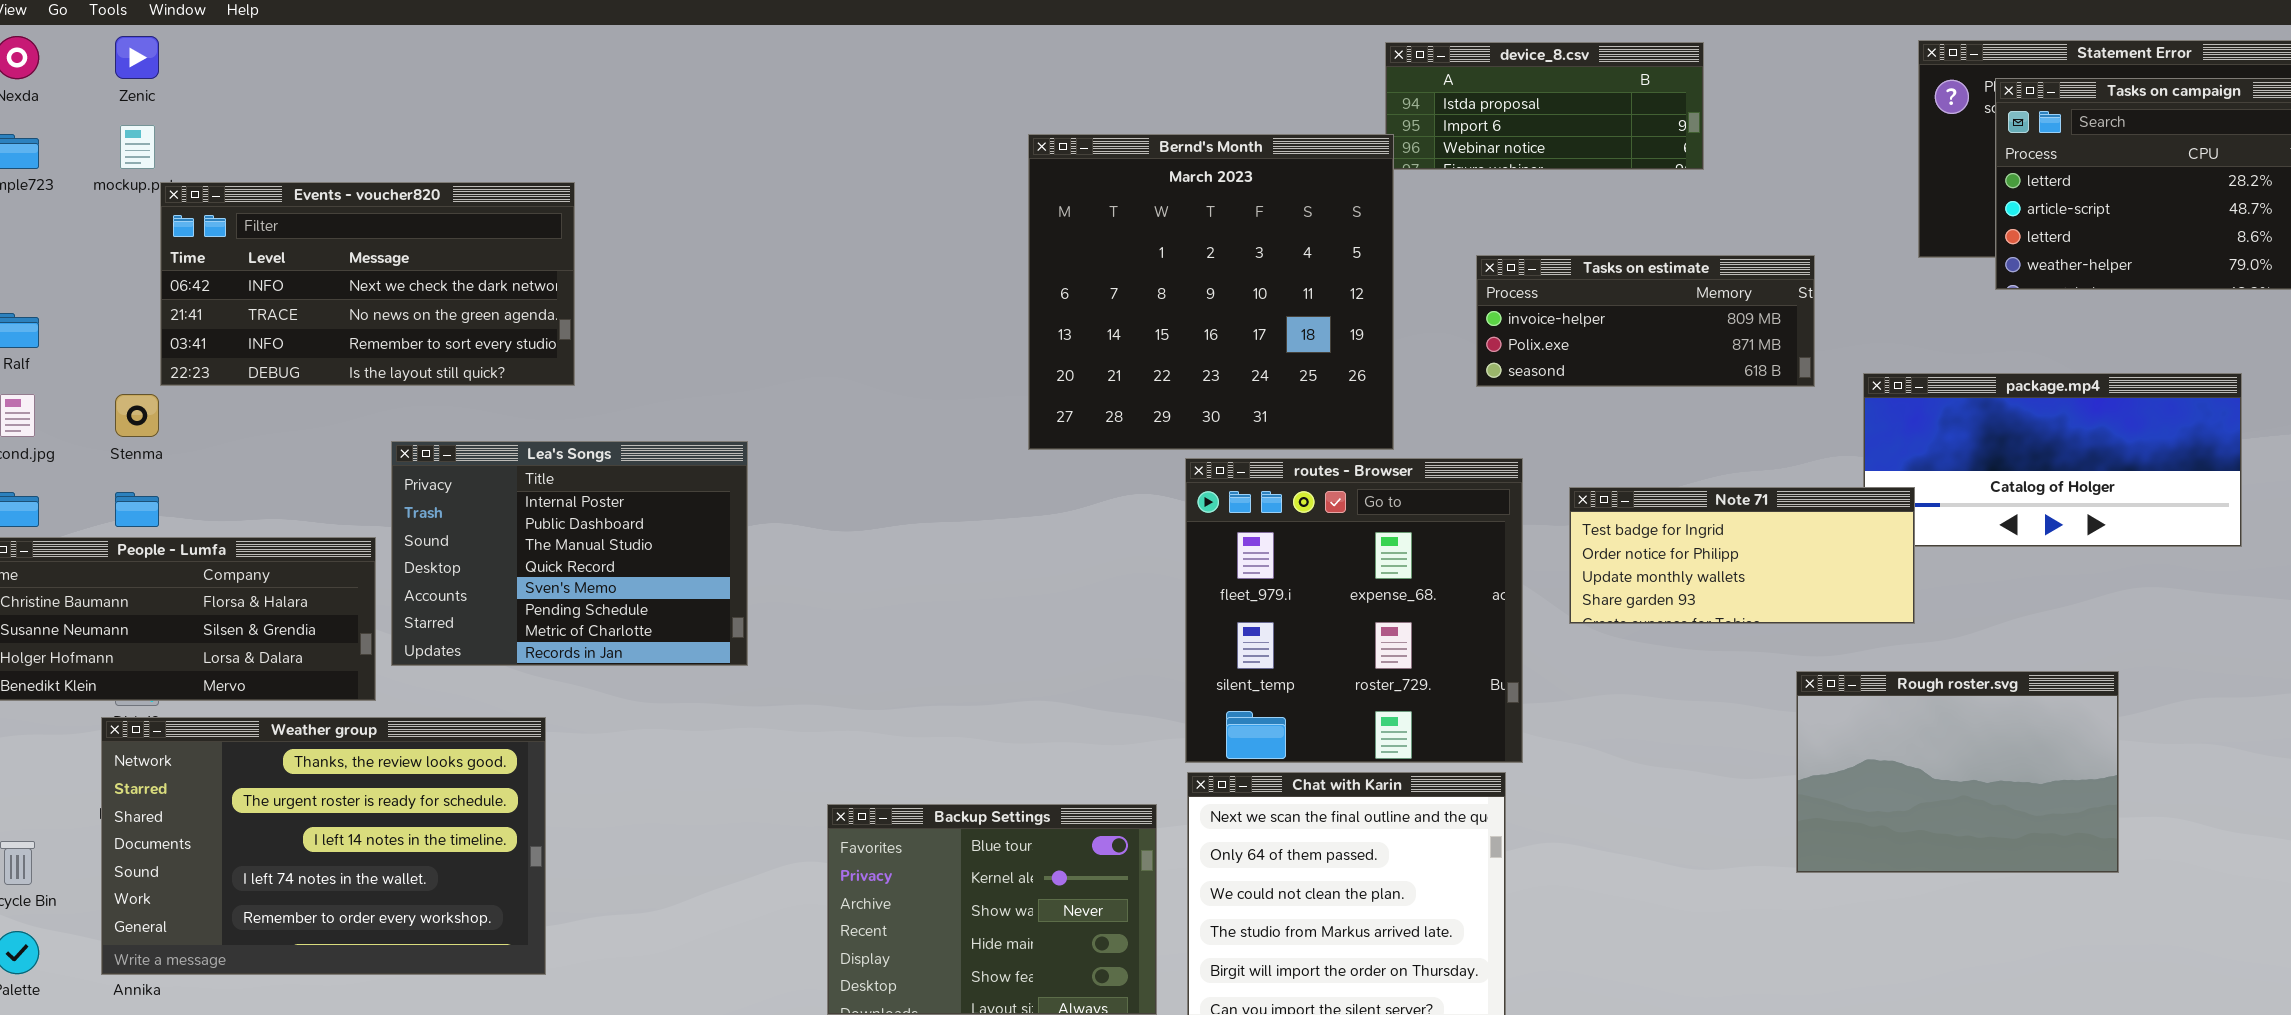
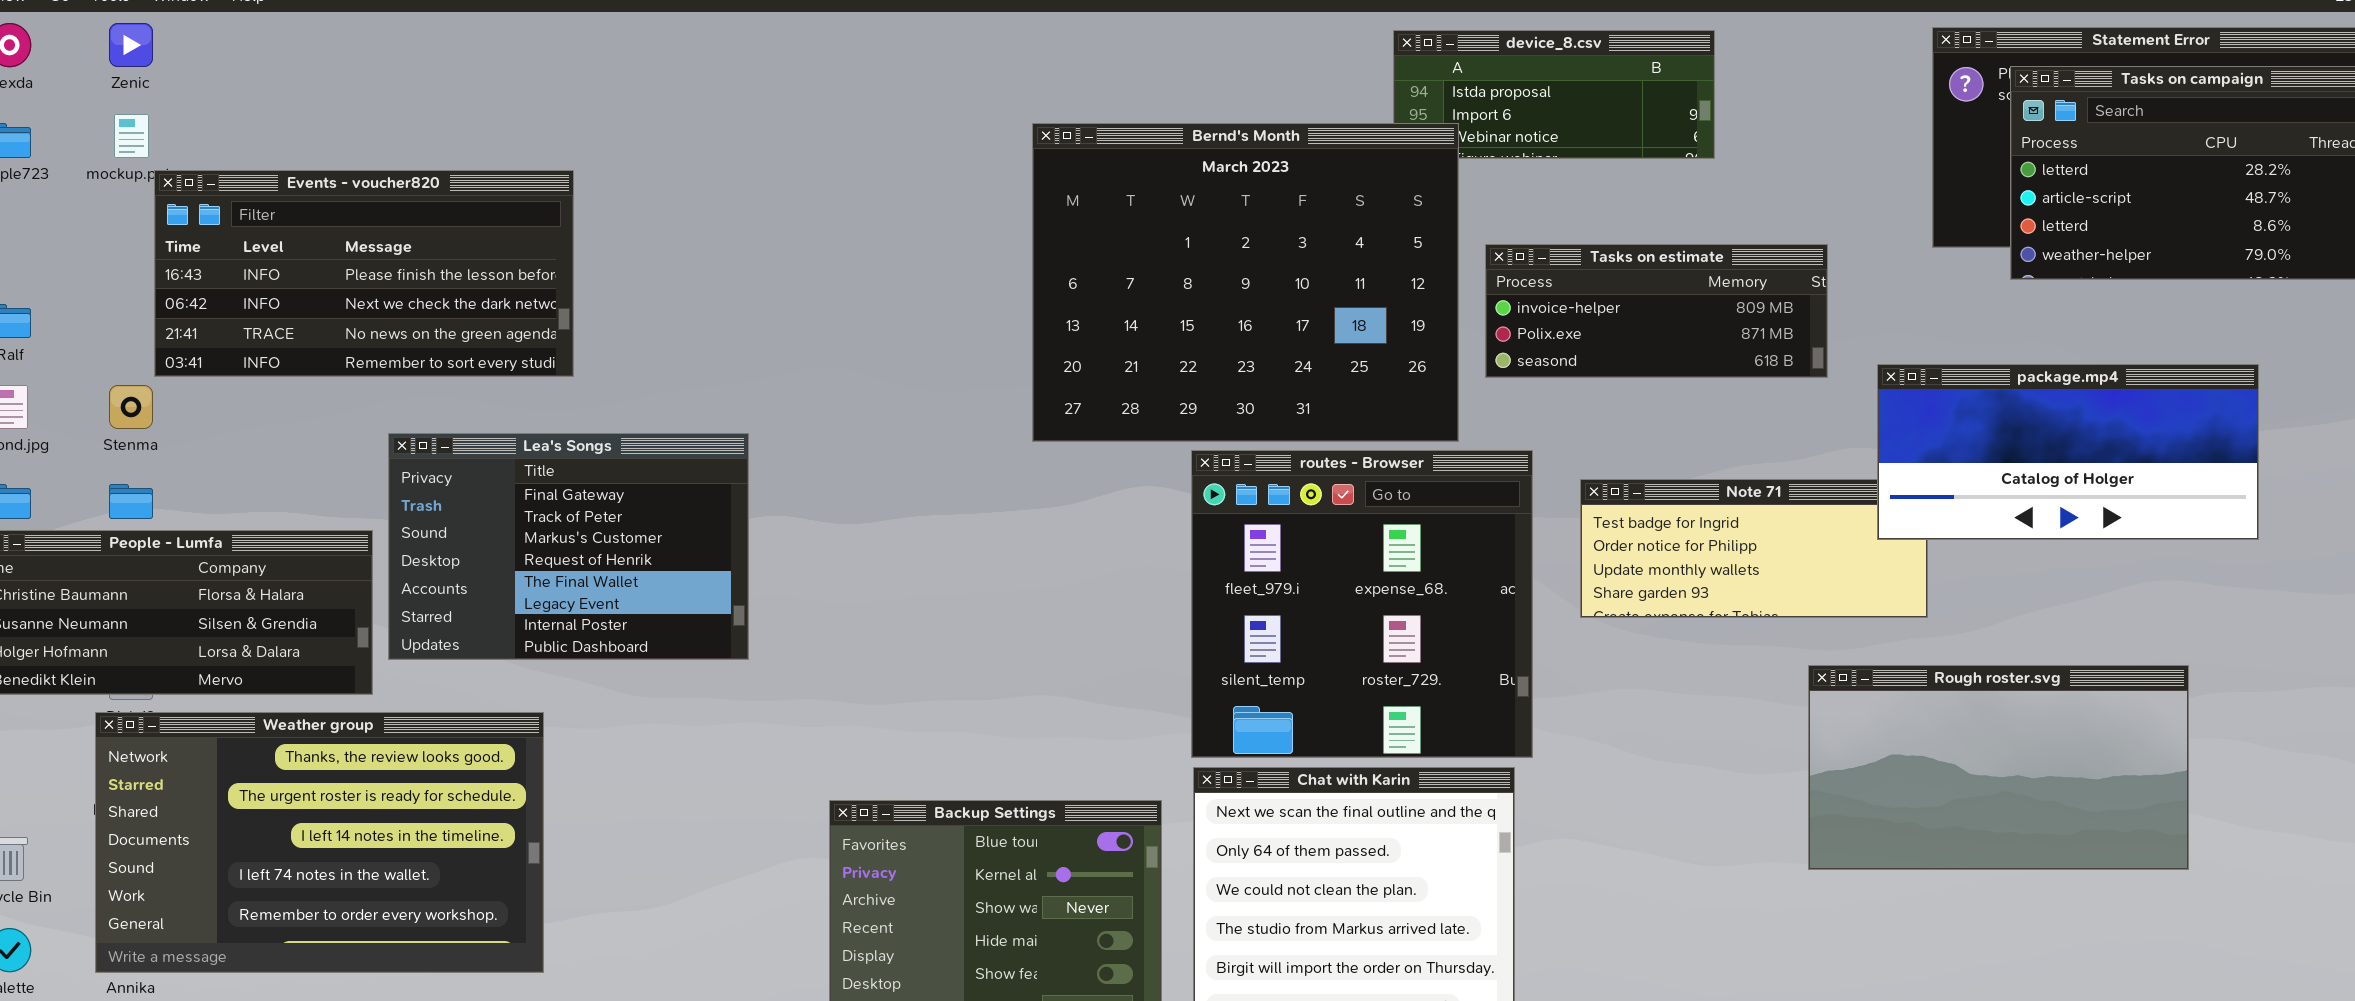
Bernd's Month: [1028,134,1394,450] -> [1032,123,1459,442], resized
Events - voucher820: [160,182,575,386] -> [154,170,574,377], scrolled up 1 row
package.mp4: [1863,373,2242,547] -> [1877,364,2259,540], raised
Lea's Songs: [391,441,748,666] -> [388,433,749,660], scrolled up 6 rows
Rough roster.svg: [1796,671,2119,873] -> [1808,665,2189,870], resized

